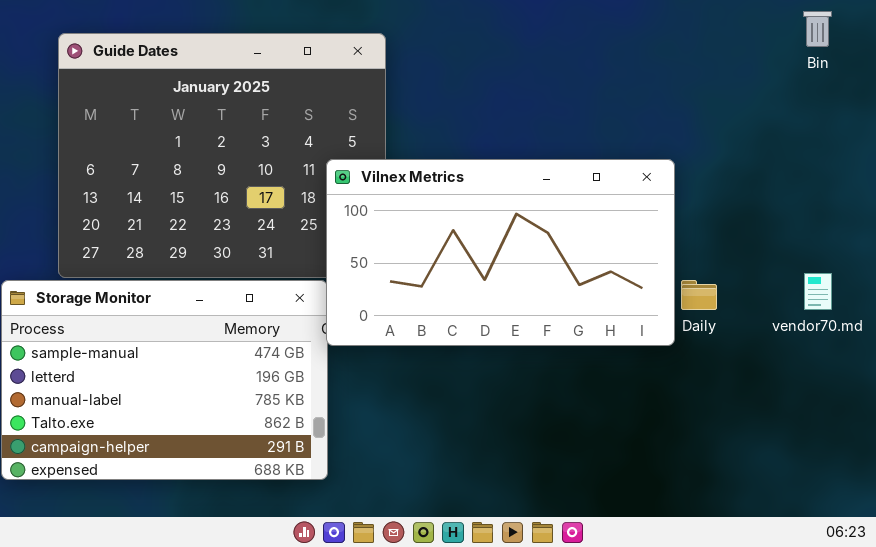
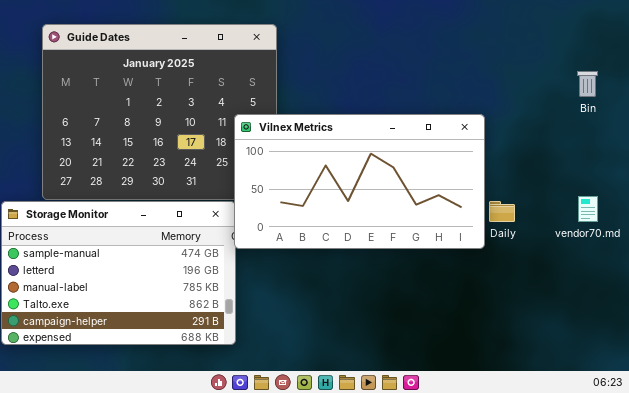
Bin: [803,11,832,47] -> [577,71,598,97], moved

